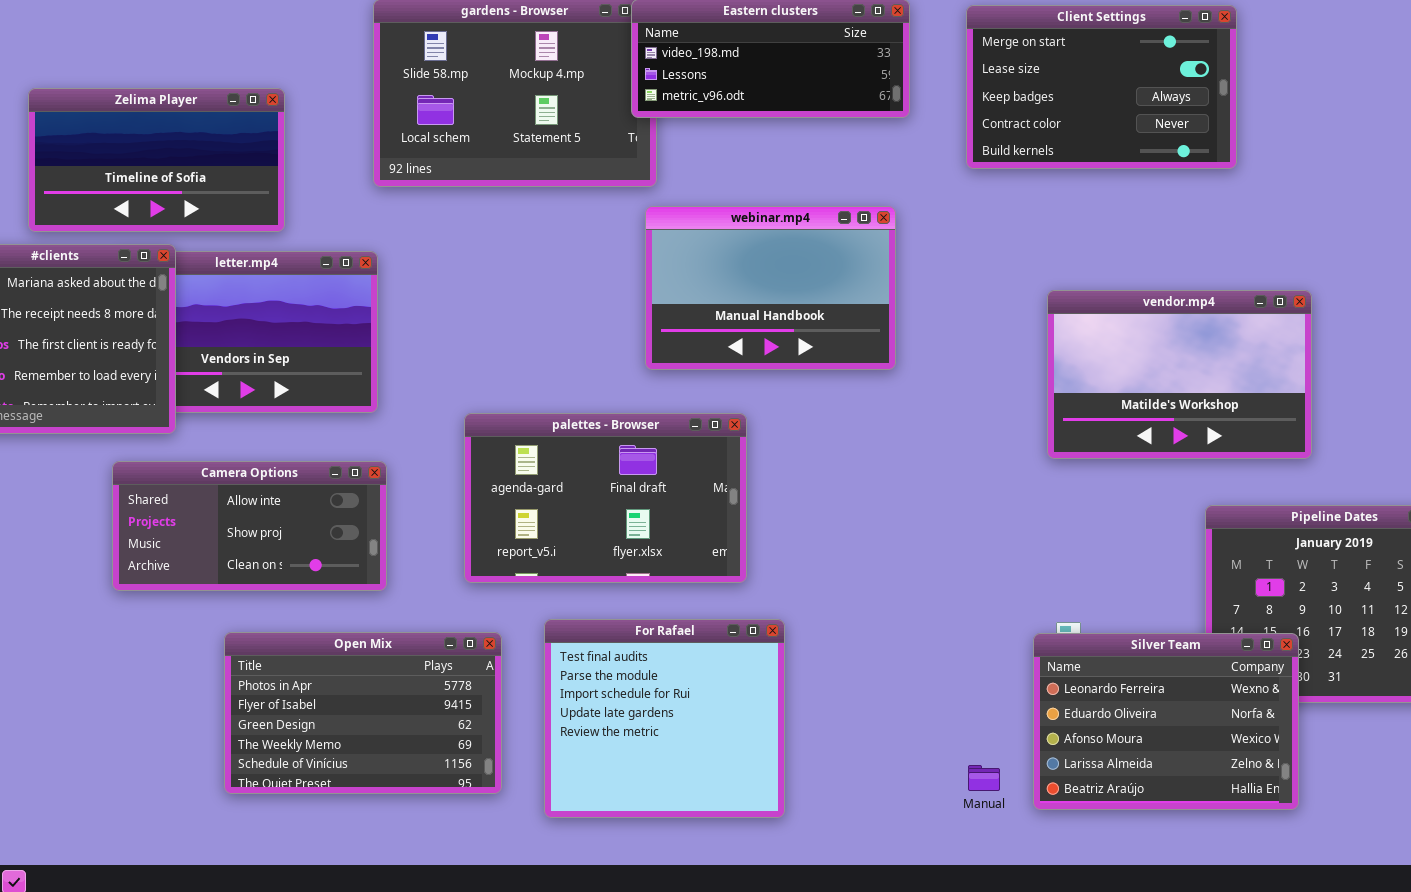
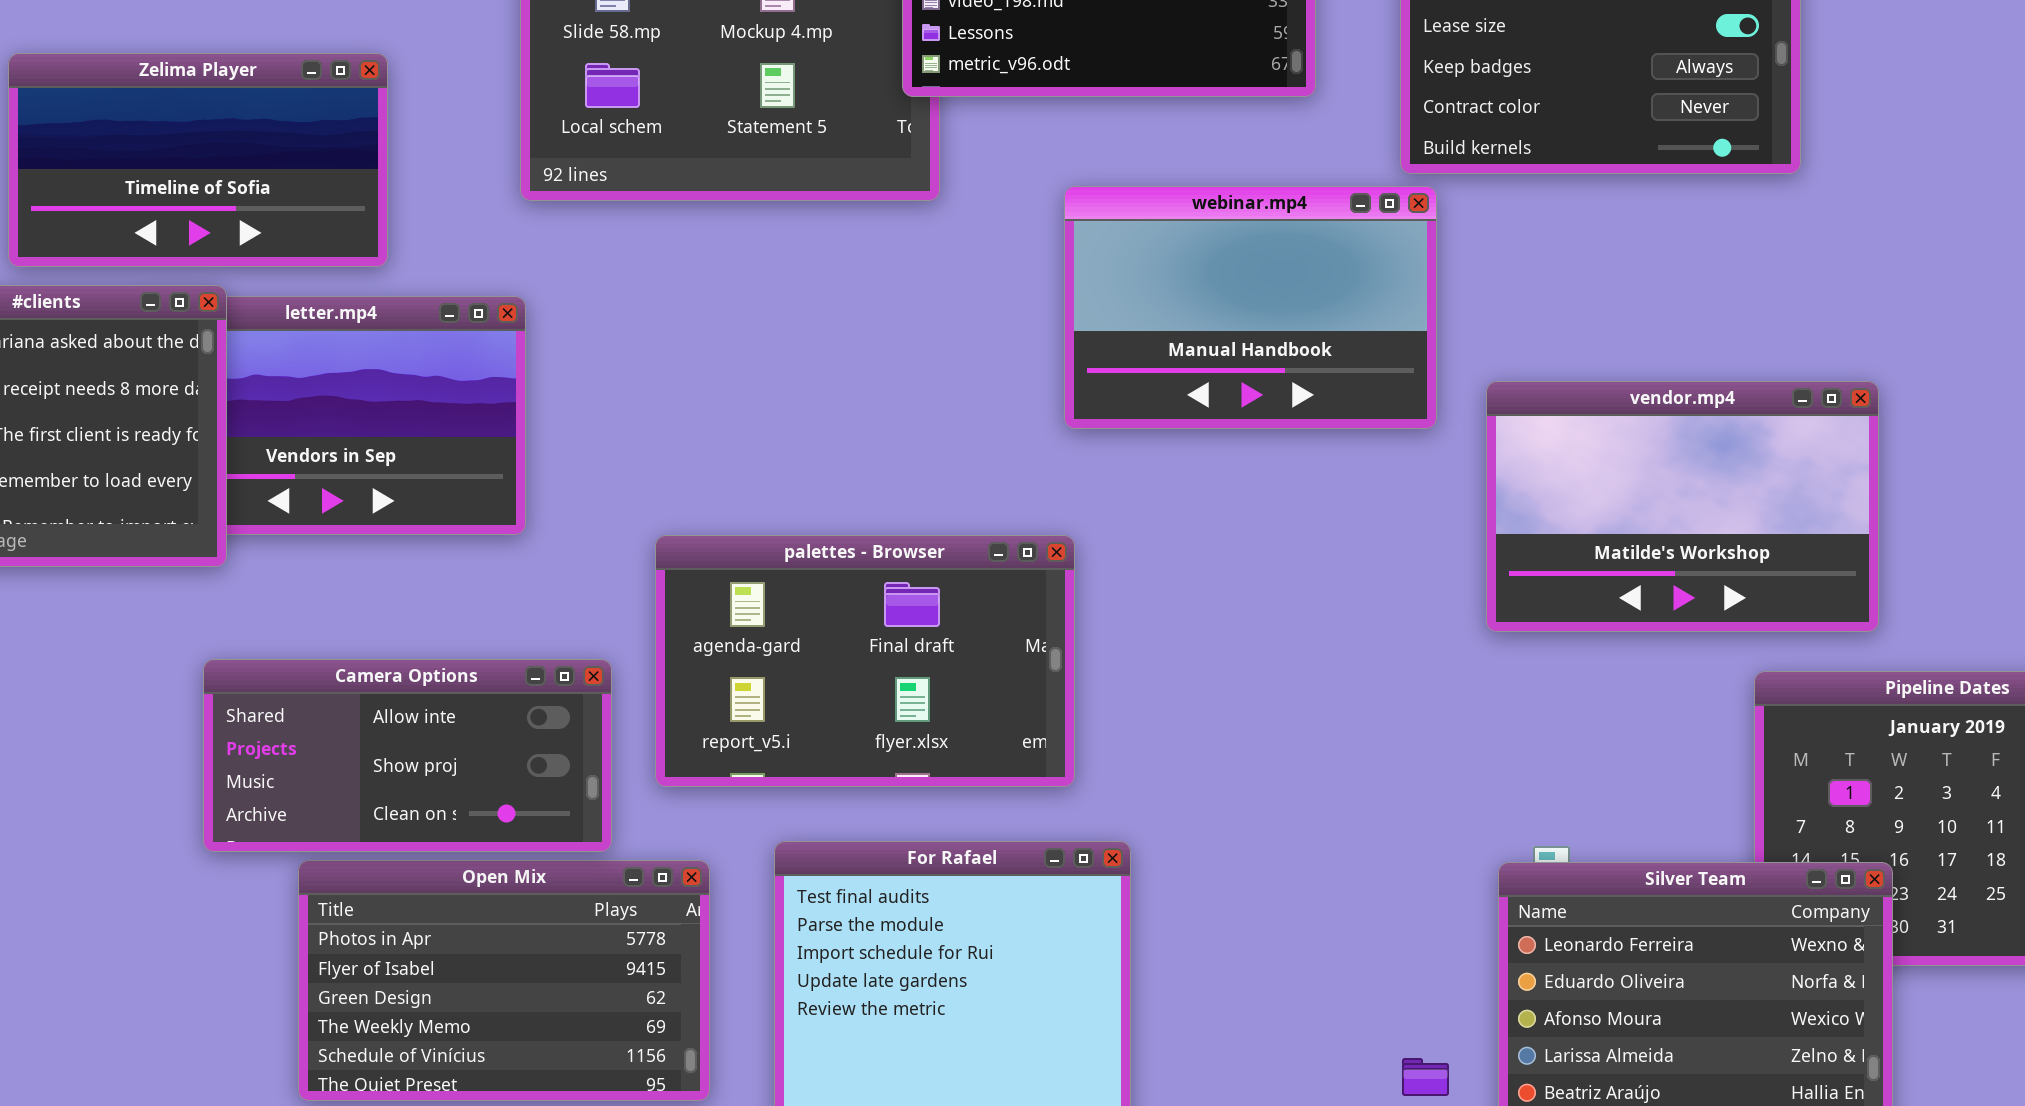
webinar.mp4: [645,206,896,370] -> [1064,186,1437,429], moved
vendor.mp4: [1047,290,1312,459] -> [1486,381,1879,632], moved
Camera Options: [112,461,387,591] -> [203,659,612,852], moved

